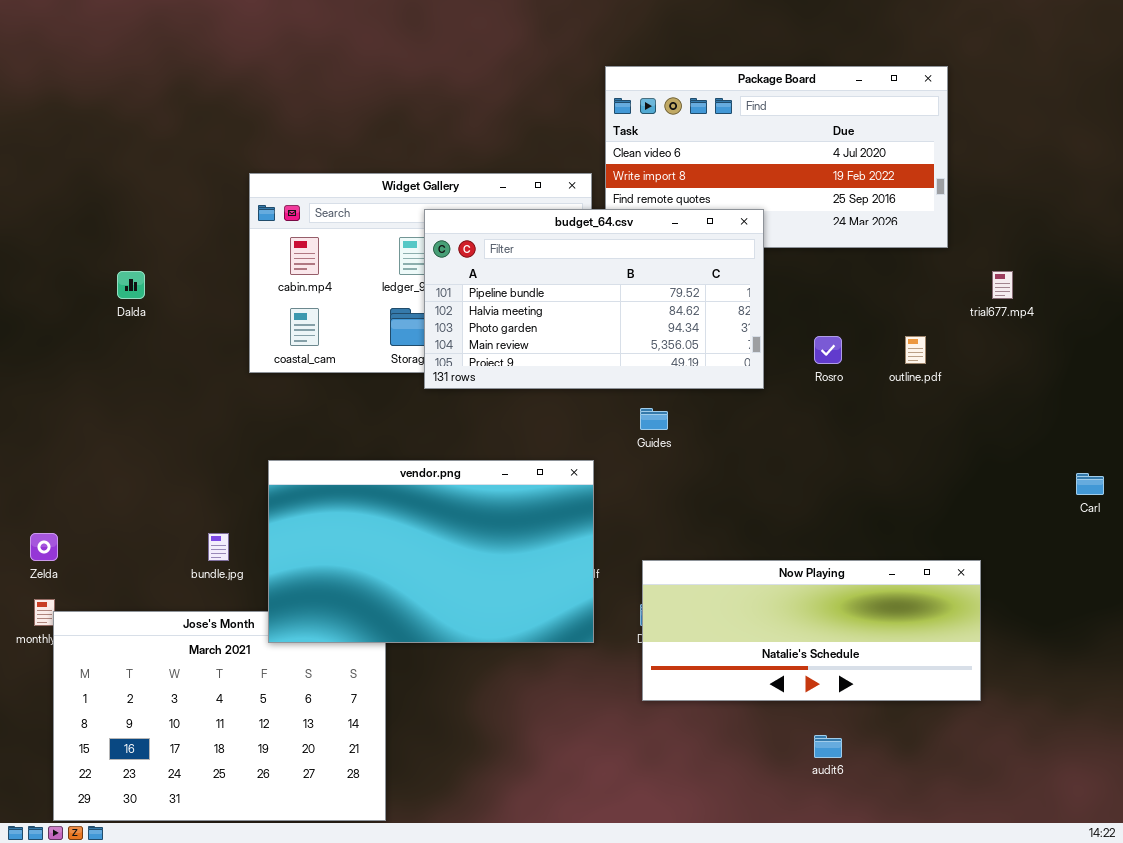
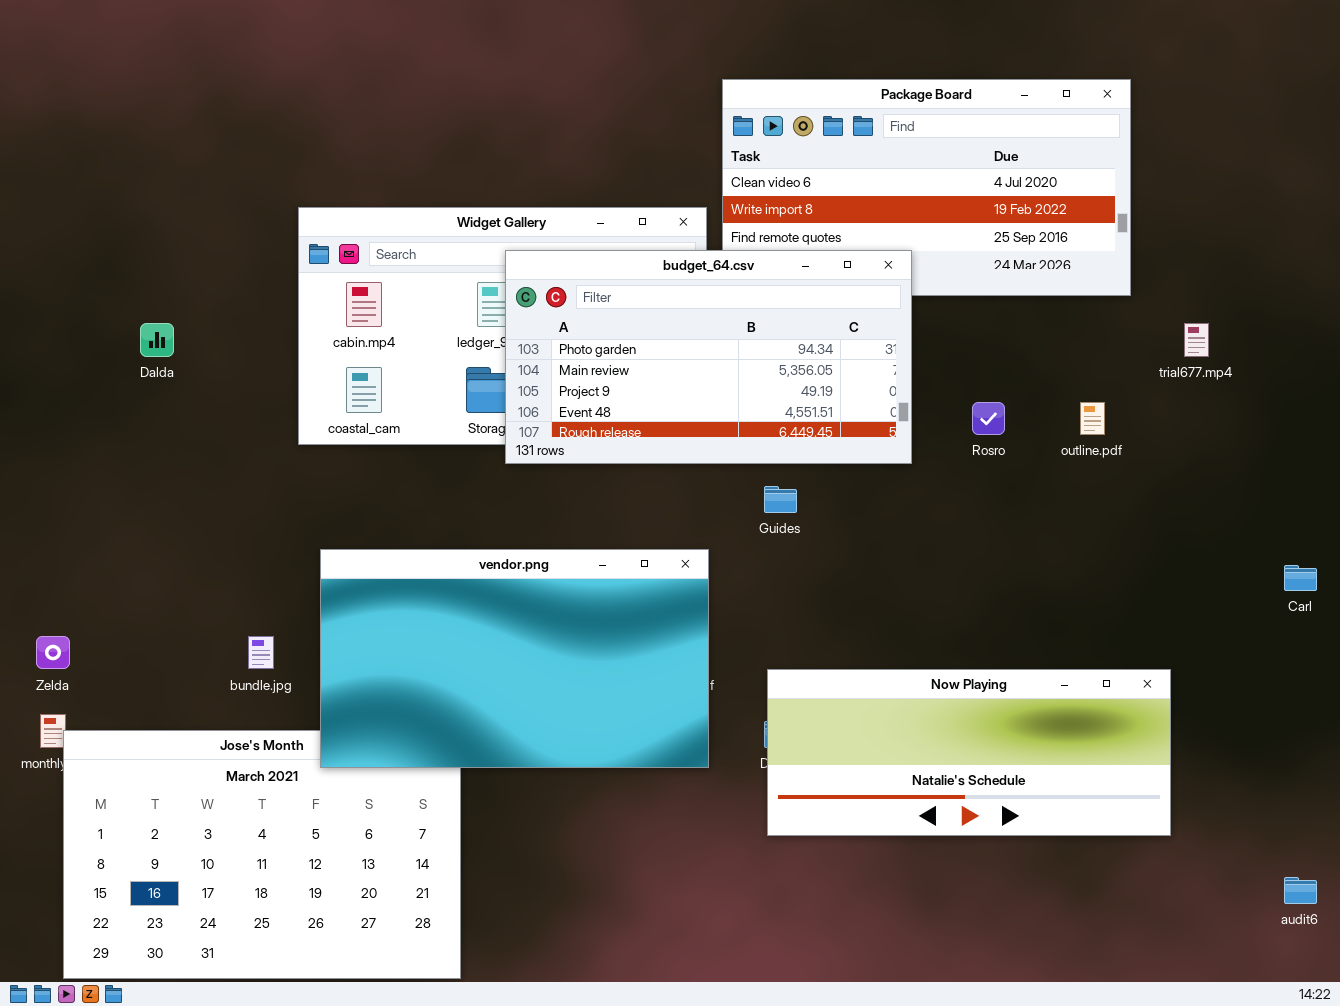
budget_64.csv: [424,209,764,389] -> [505,250,912,464], scrolled down 2 rows
audit6: [814,735,842,758] -> [1284,877,1317,904], moved

